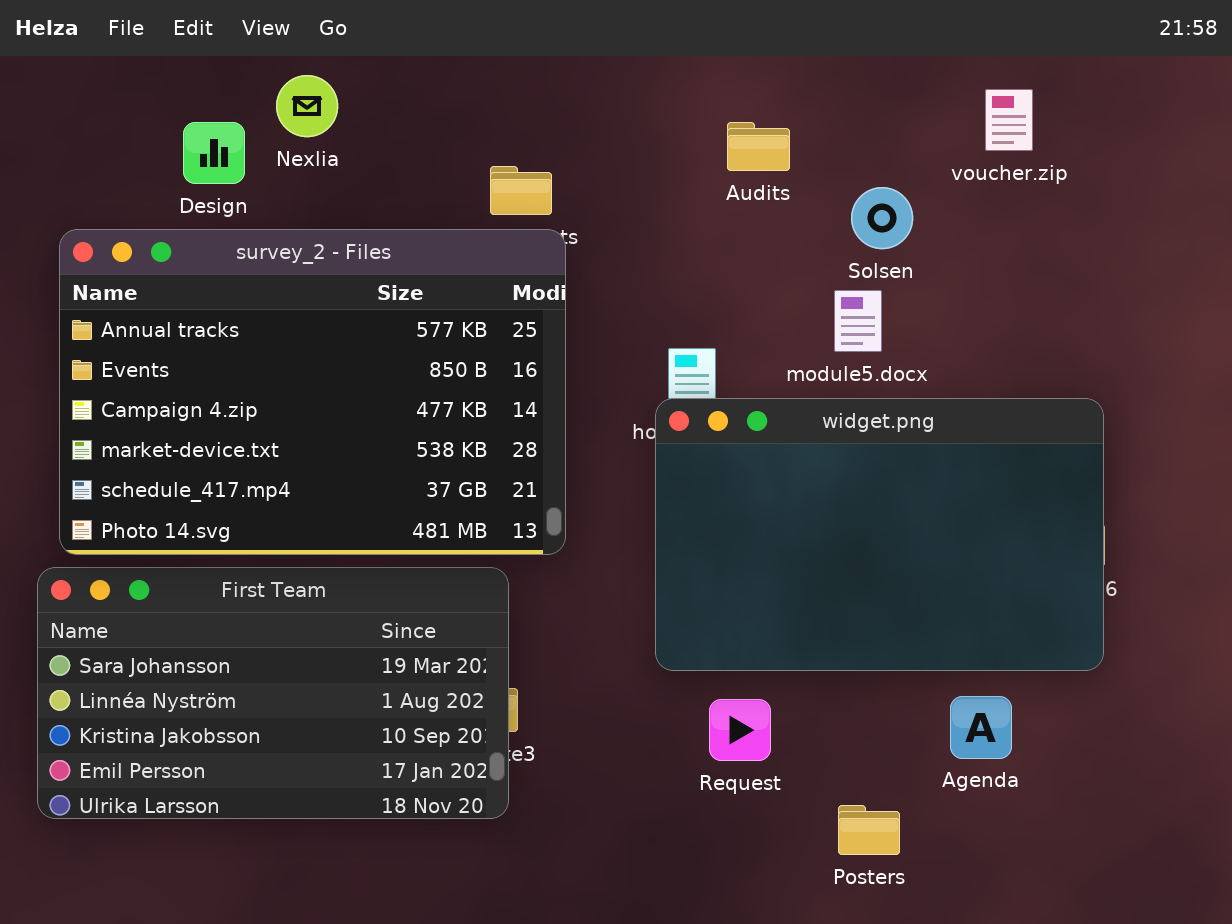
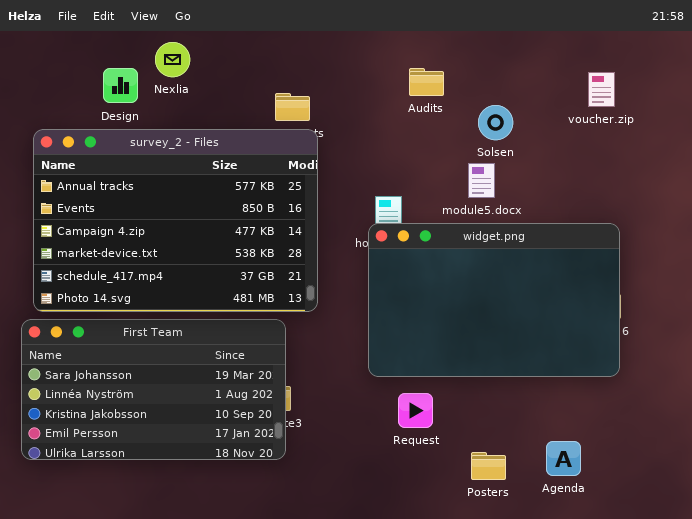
voucher.zip: [985,89,1033,151] -> [588,72,615,107], moved
Agenda: [950,696,1012,759] -> [546,441,581,476], moved

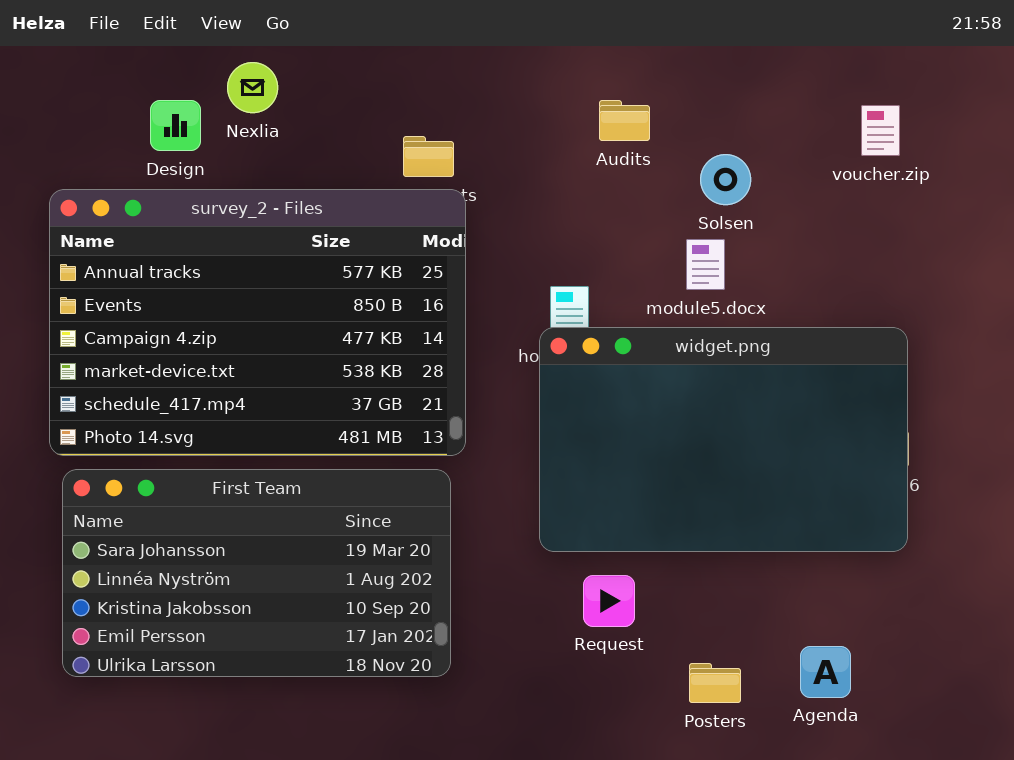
First Team: [21,319,286,460] -> [62,469,451,677], moved

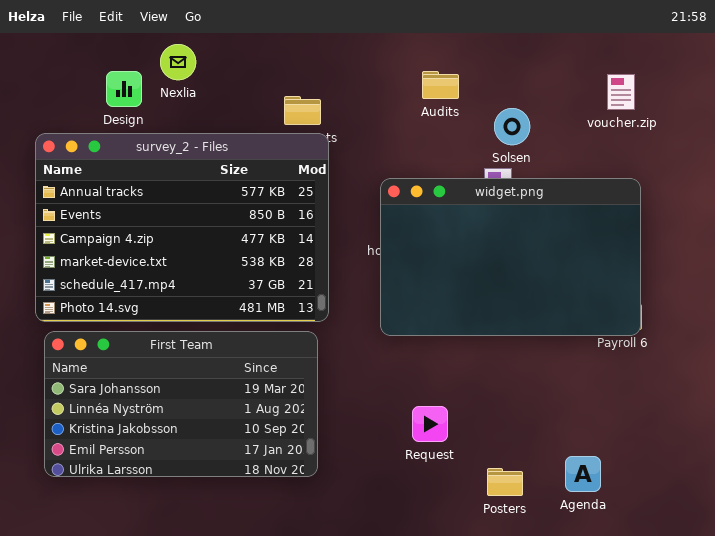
widget.png: [539,327,908,552] -> [380,178,641,336], moved

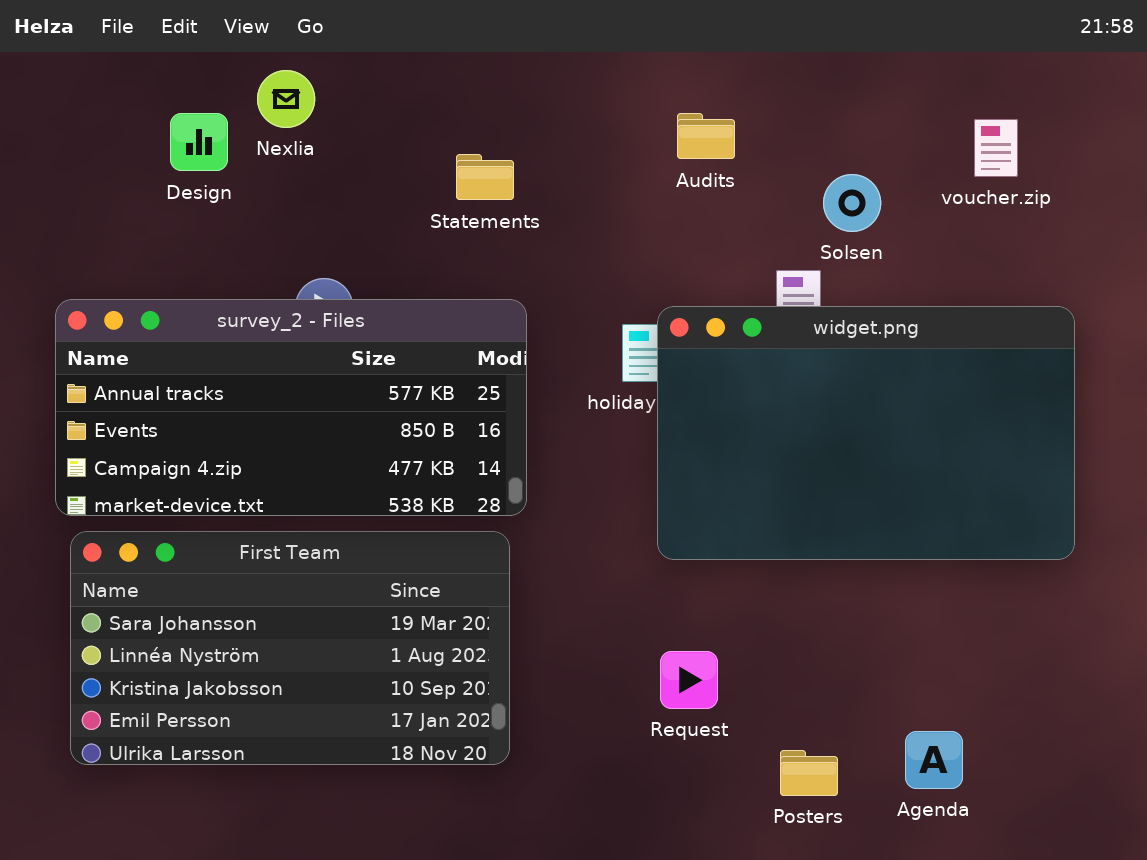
Solsen: [494,108,530,145] -> [823,174,881,232], moved
survey_2 - Files: [35,133,329,322] -> [55,299,527,516], resized
widget.png: [380,178,641,336] -> [657,306,1075,560], moved

